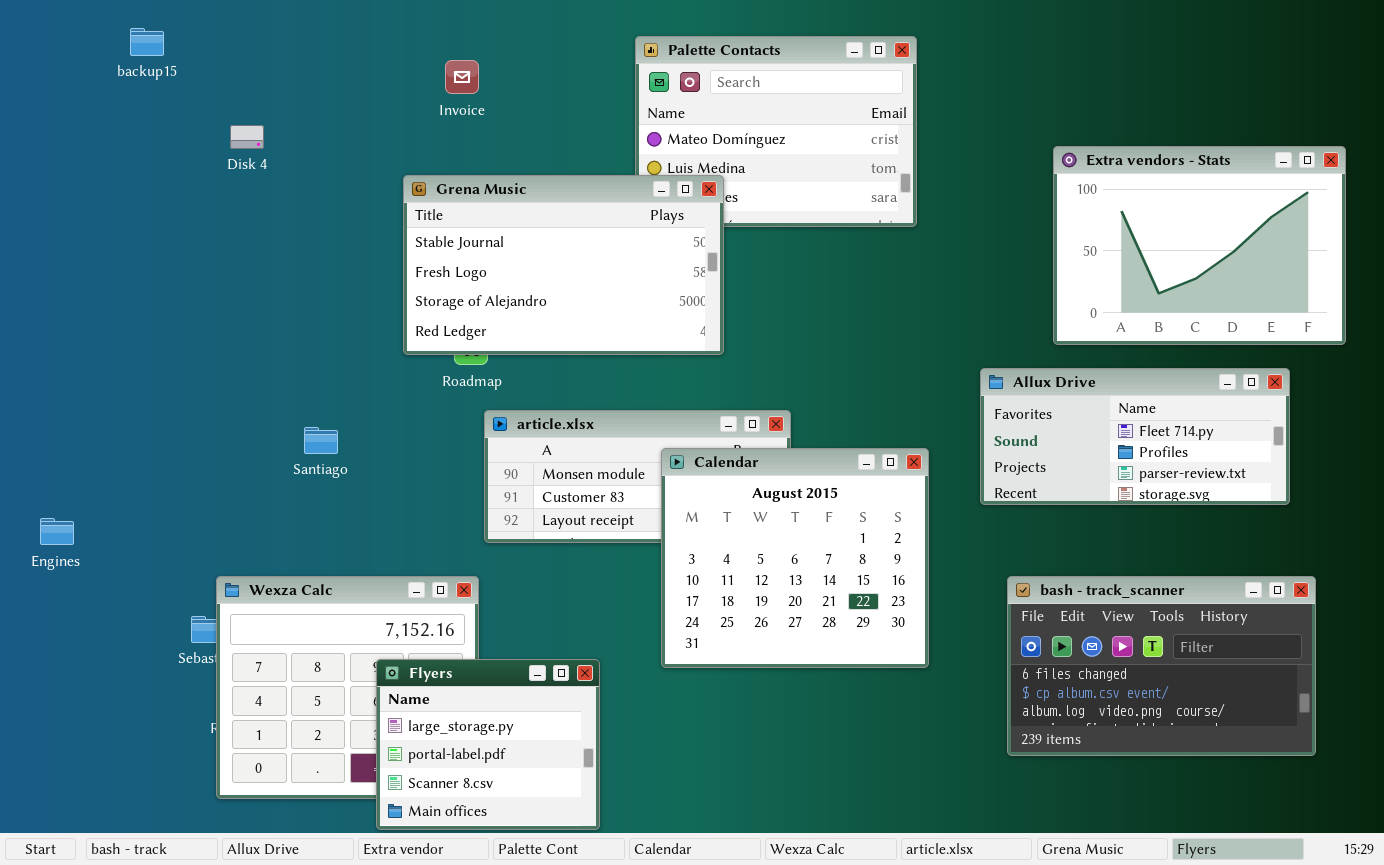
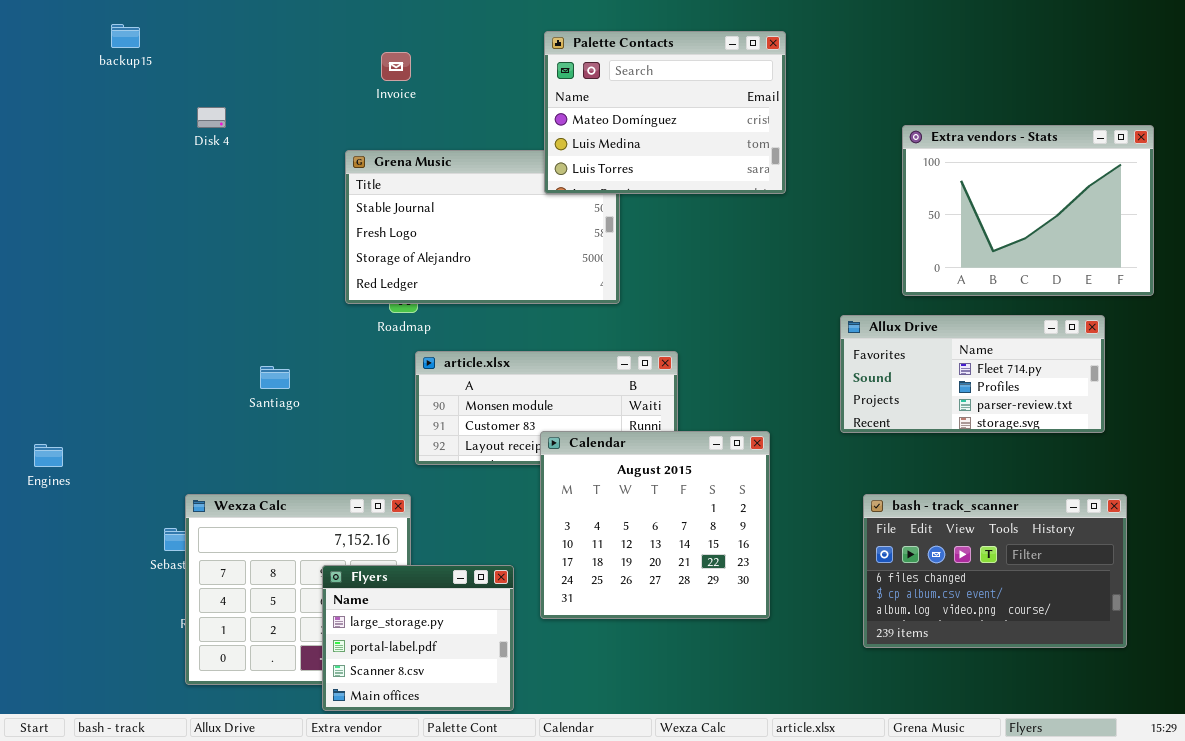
Palette Contacts: [635,36,917,227] -> [544,31,786,194], raised
Calendar: [661,448,929,668] -> [540,431,770,619], moved

